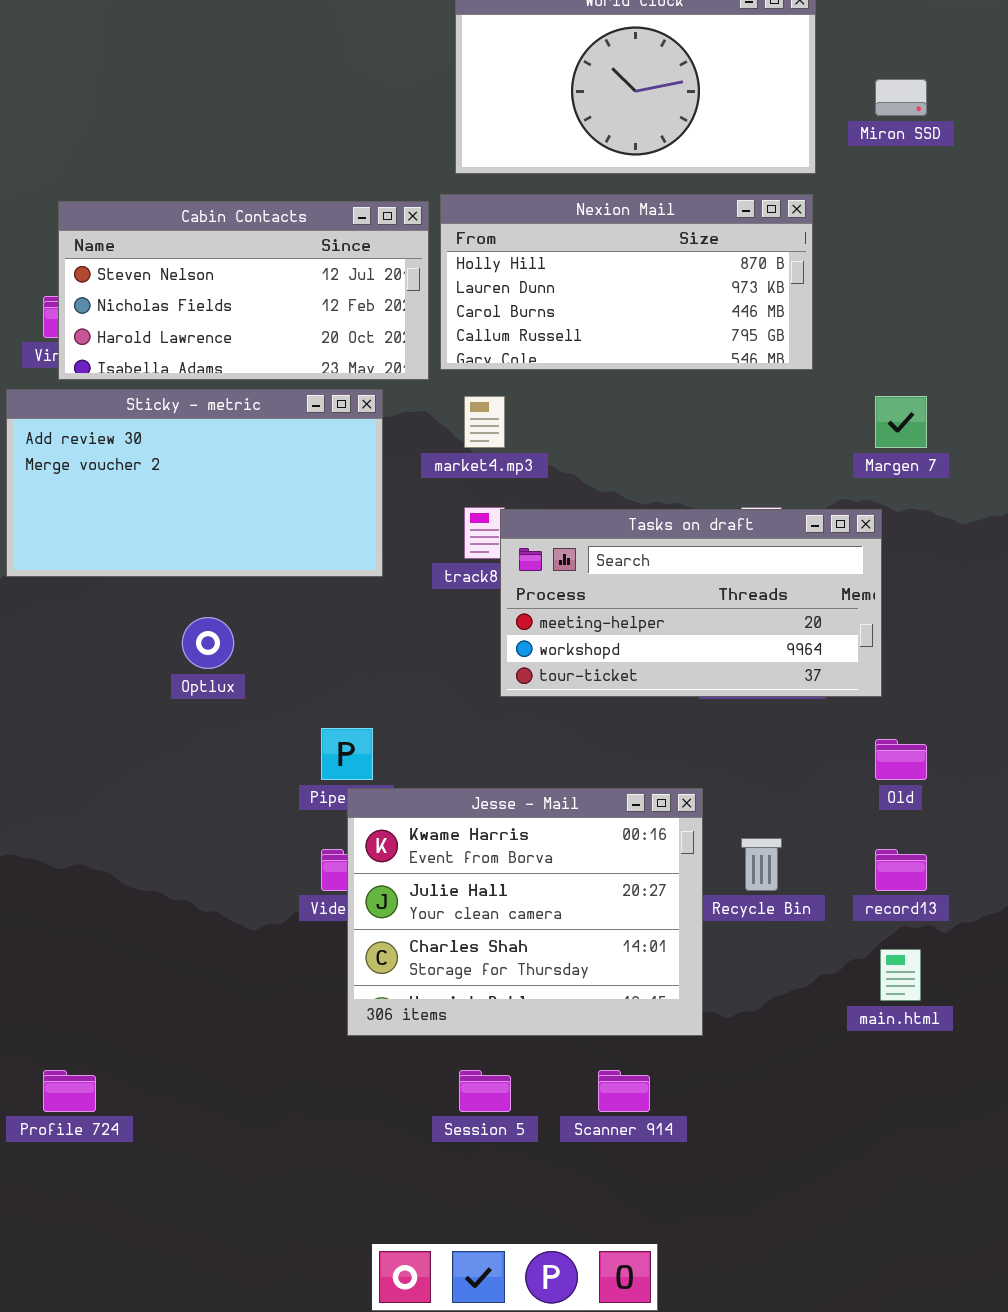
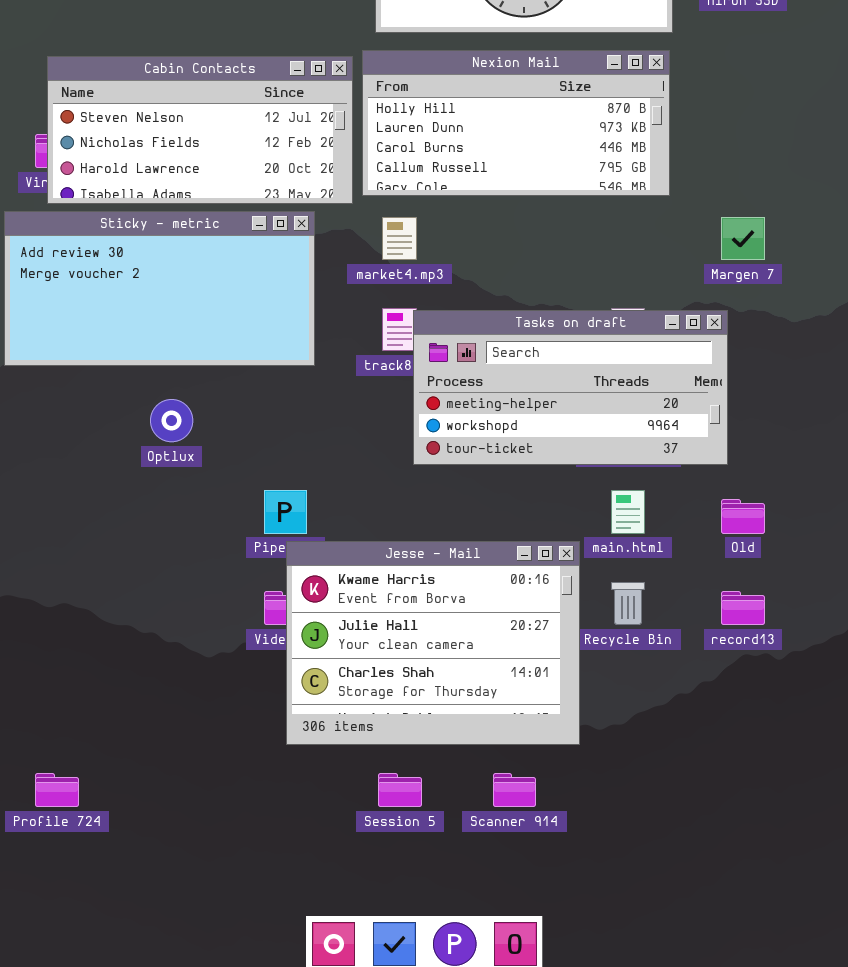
main.html: [880,949,921,1001] -> [611,490,645,534], moved

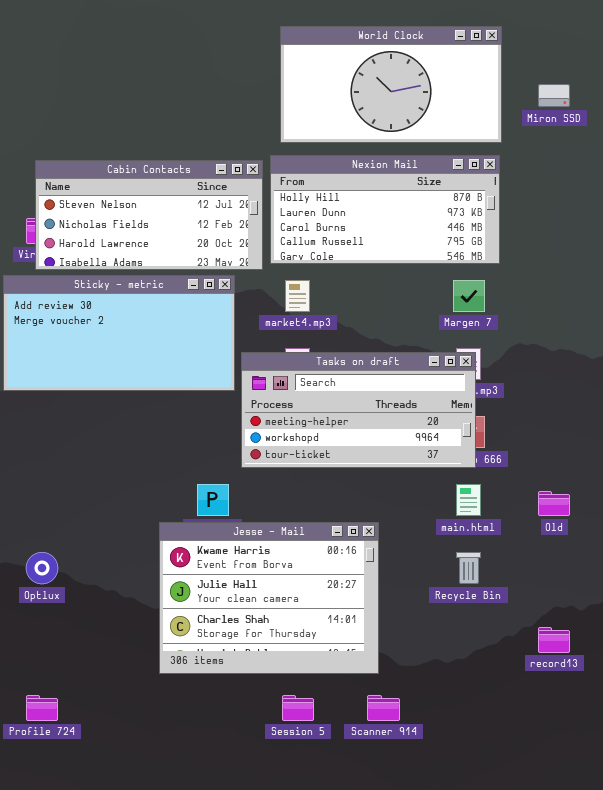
Margen 7: [721,217,765,260] -> [453,280,485,312], moved
Tasks on draft: [413,310,728,465] -> [241,352,476,468], moved
Optlux: [150,399,193,442] -> [26,552,58,584], moved
Jesse - Mail: [286,541,580,745] -> [159,522,379,674], moved
record13: [721,591,765,625] -> [538,627,570,653], moved

